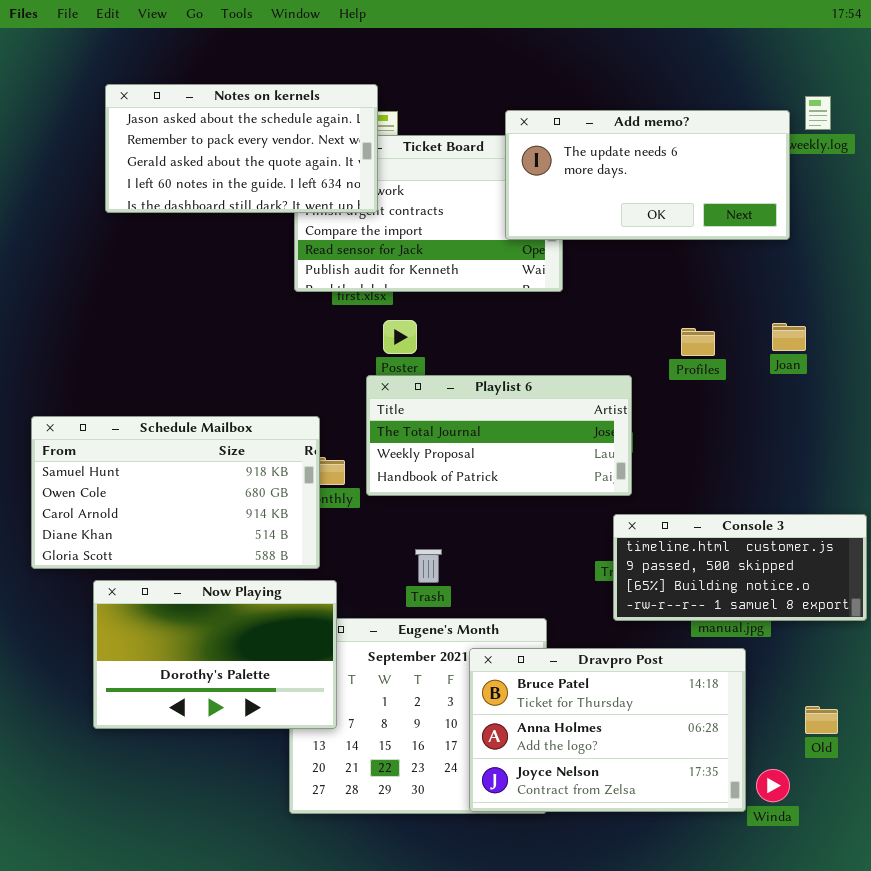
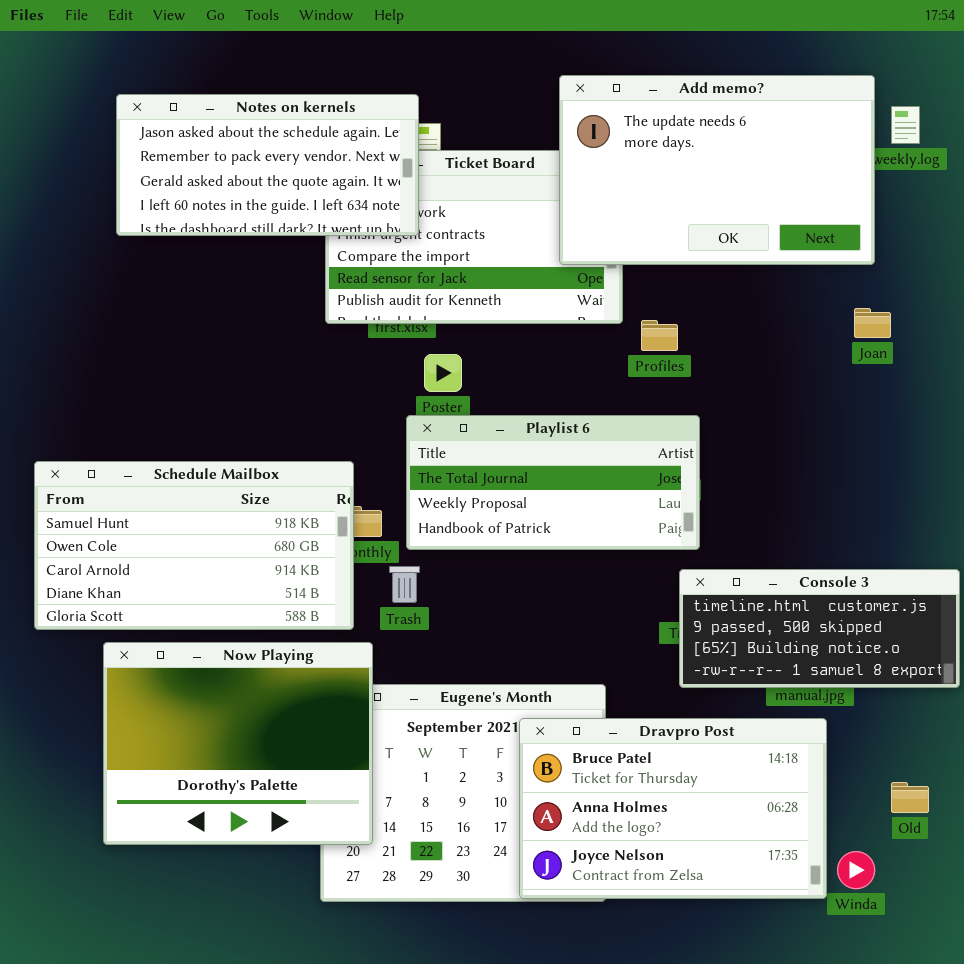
Add memo?: [505,110,790,240] -> [559,75,875,265], resized
Joan: [772,323,806,351] -> [854,308,891,338], moved
Profiles: [681,328,715,356] -> [641,320,678,351], moved
Trash: [415,549,442,583] -> [389,566,420,603], moved
Now Playing: [93,580,337,729] -> [103,642,373,845], resized

